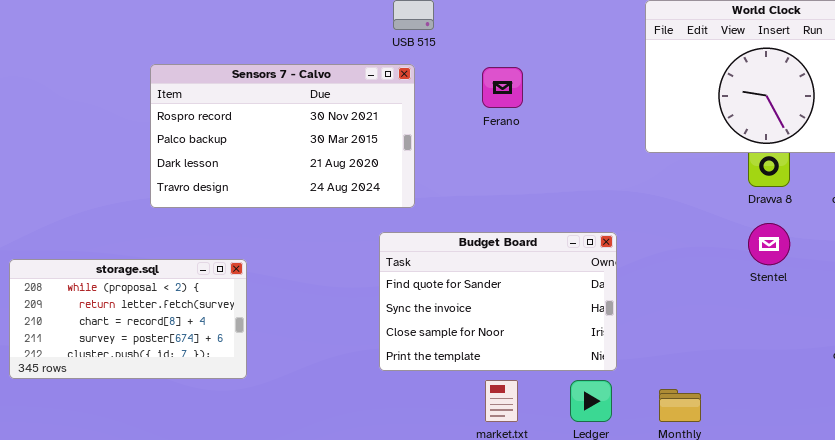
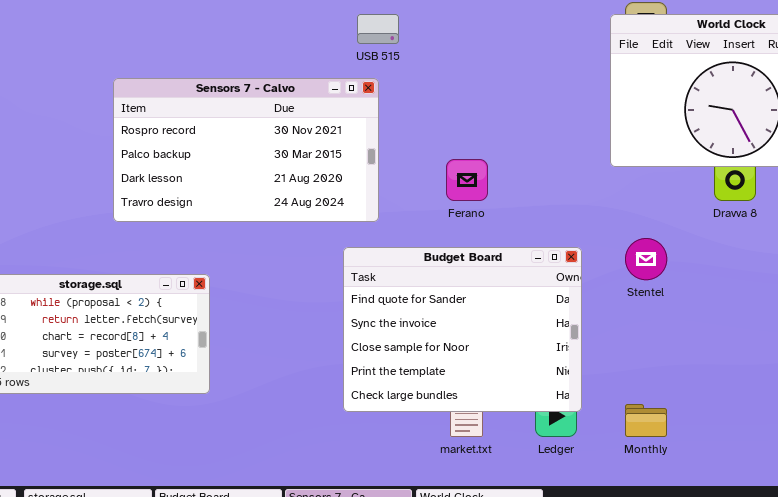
Ferano: [482,67,523,108] -> [446,159,488,201], moved
Stentel: [748,223,790,265] -> [625,238,667,280], moved
Budget Board: [379,232,617,371] -> [343,247,582,412], resized

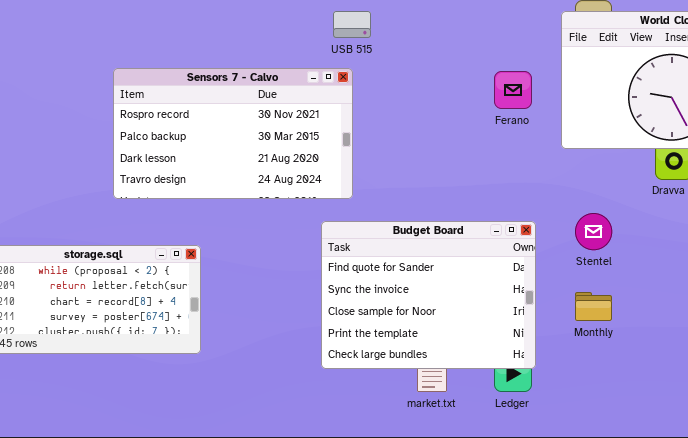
Ferano: [446,159,488,201] -> [494,71,532,109], moved
Monthly: [625,404,667,437] -> [575,292,612,321], moved

